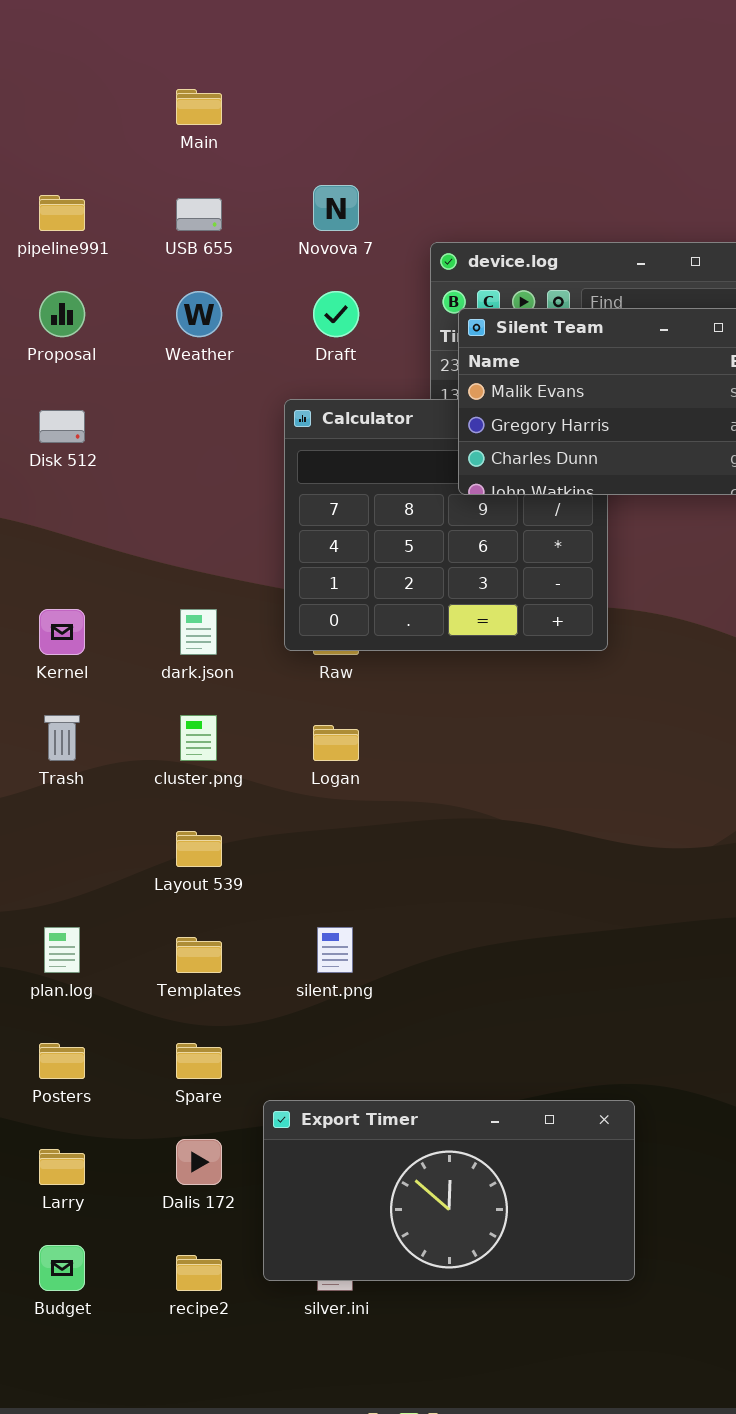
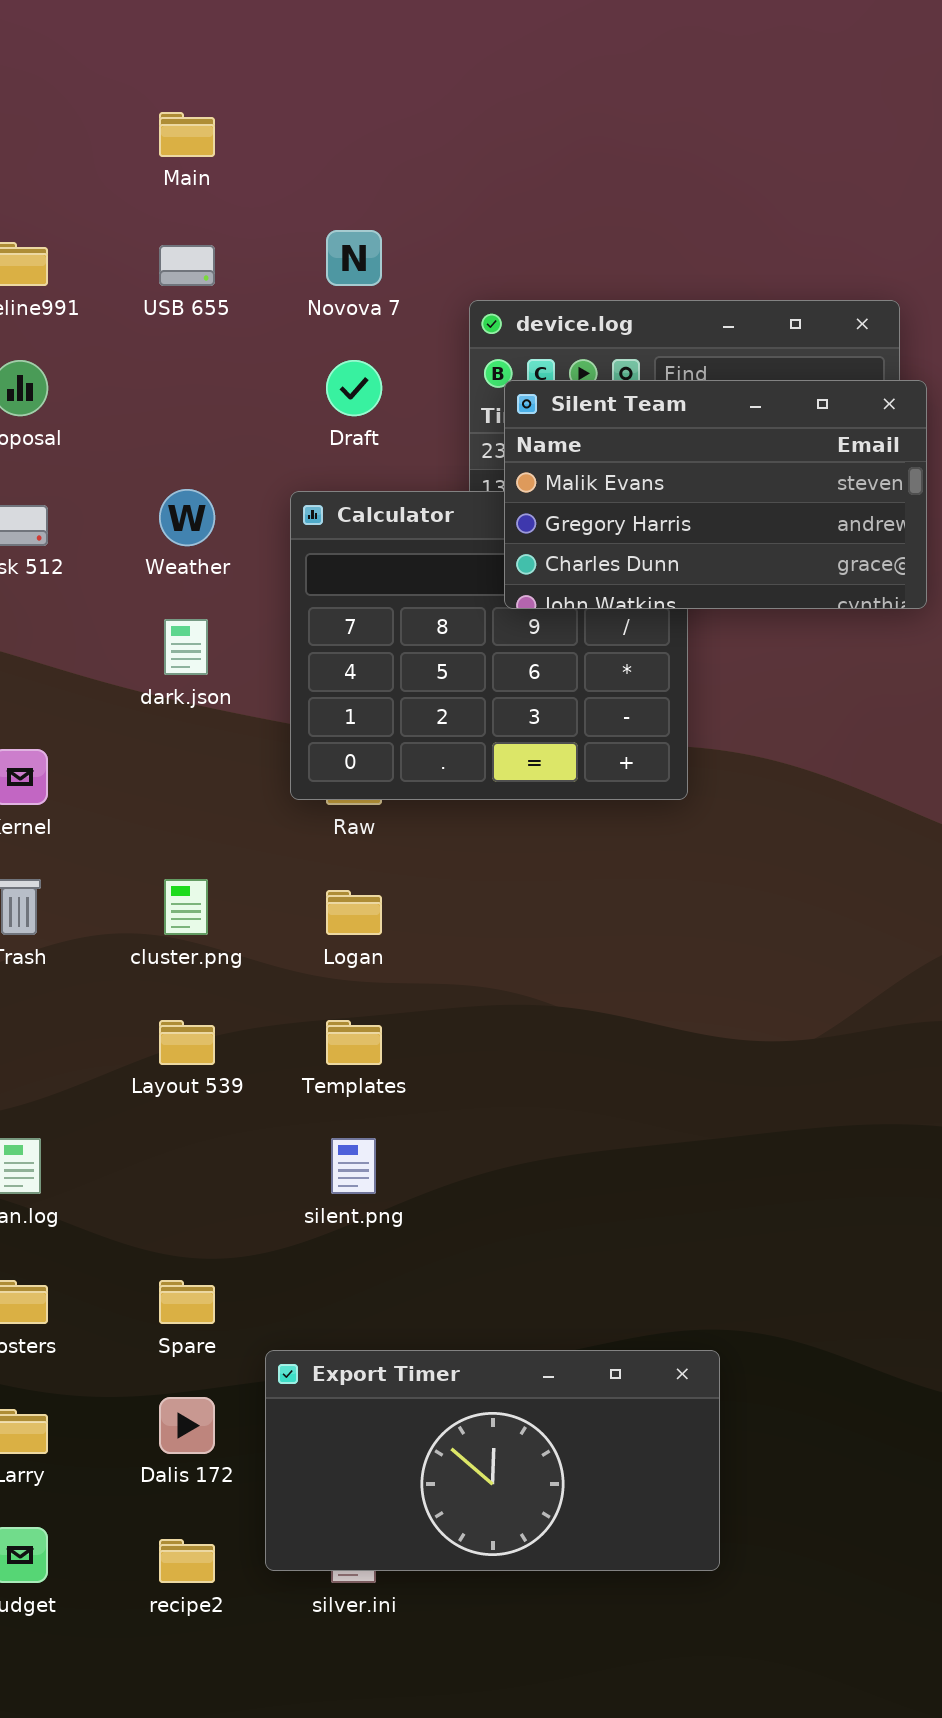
Weather: [176,291,222,337] -> [159,489,215,546], moved
dark.json: [180,609,217,655] -> [164,619,208,675], moved
Templates: [176,937,222,973] -> [326,1020,382,1065], moved

